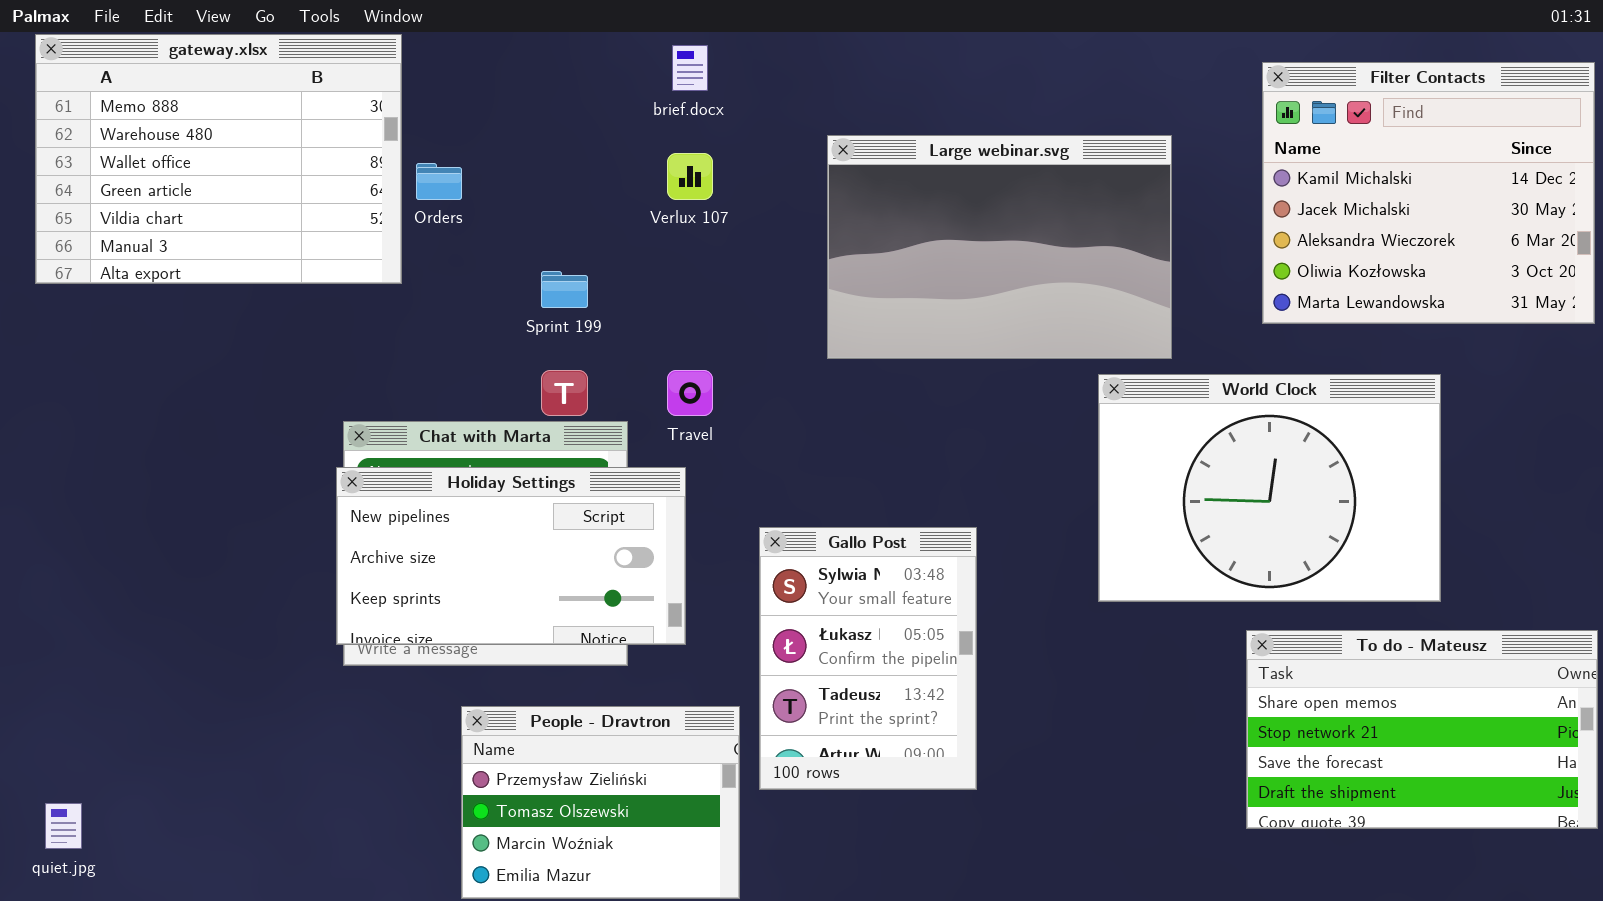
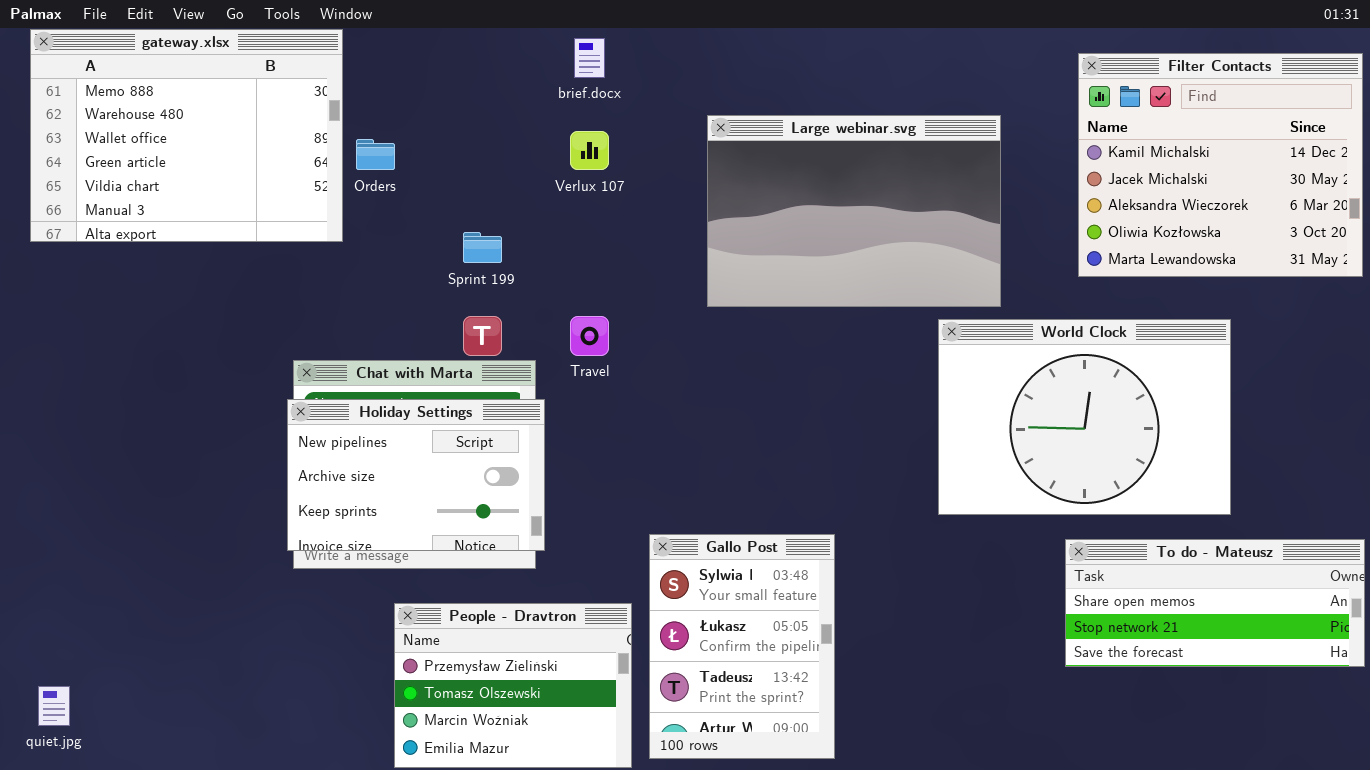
Holiday Settings: [336,467,686,645] -> [287,399,545,551], resized
Gallo Post: [759,527,977,790] -> [649,534,835,759], moved
To do - Mateusz: [1246,630,1598,829] -> [1065,539,1365,667], resized

